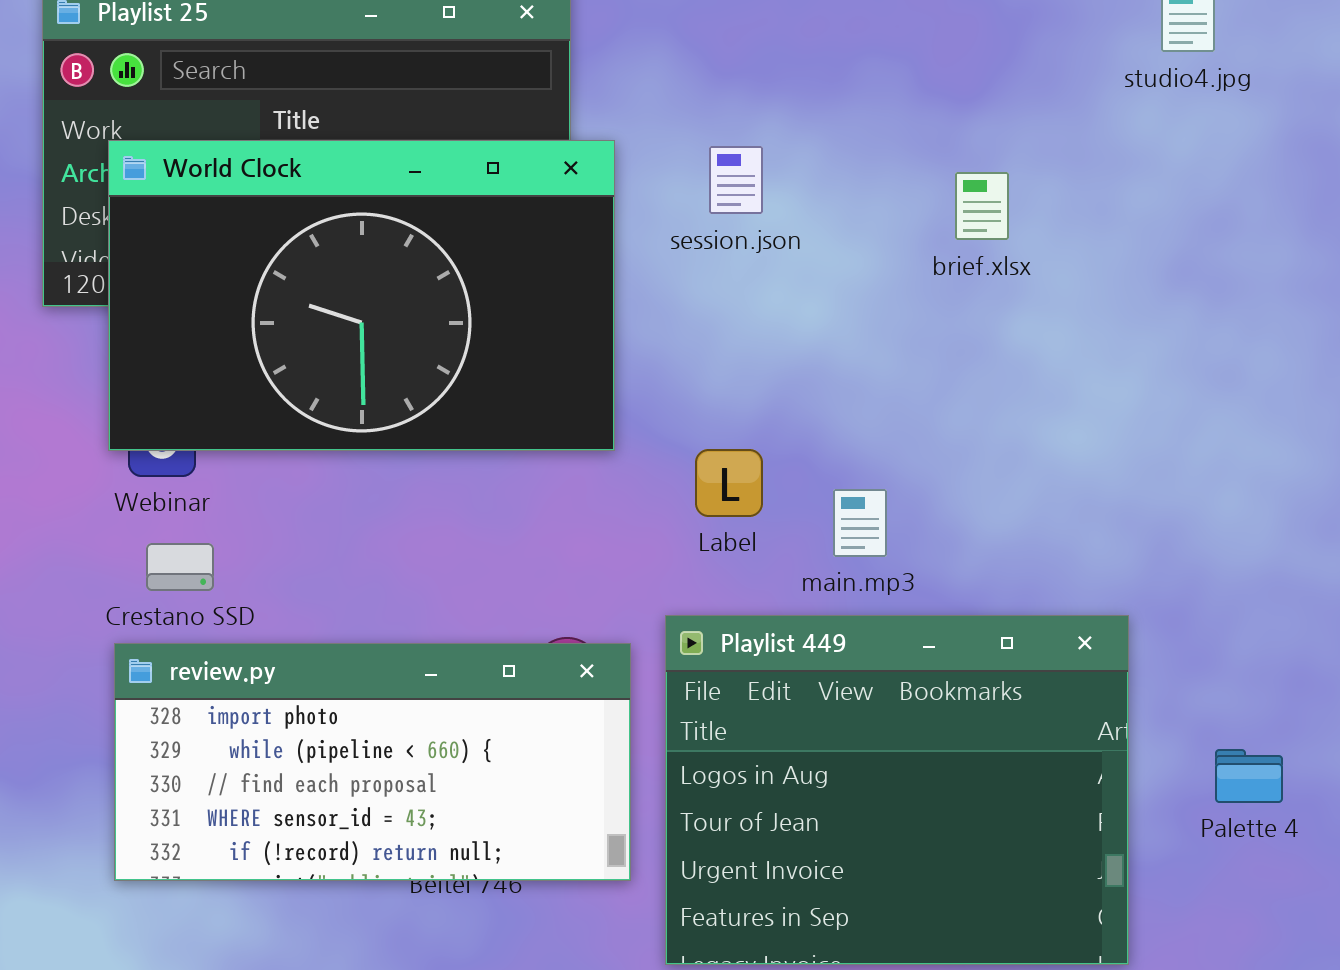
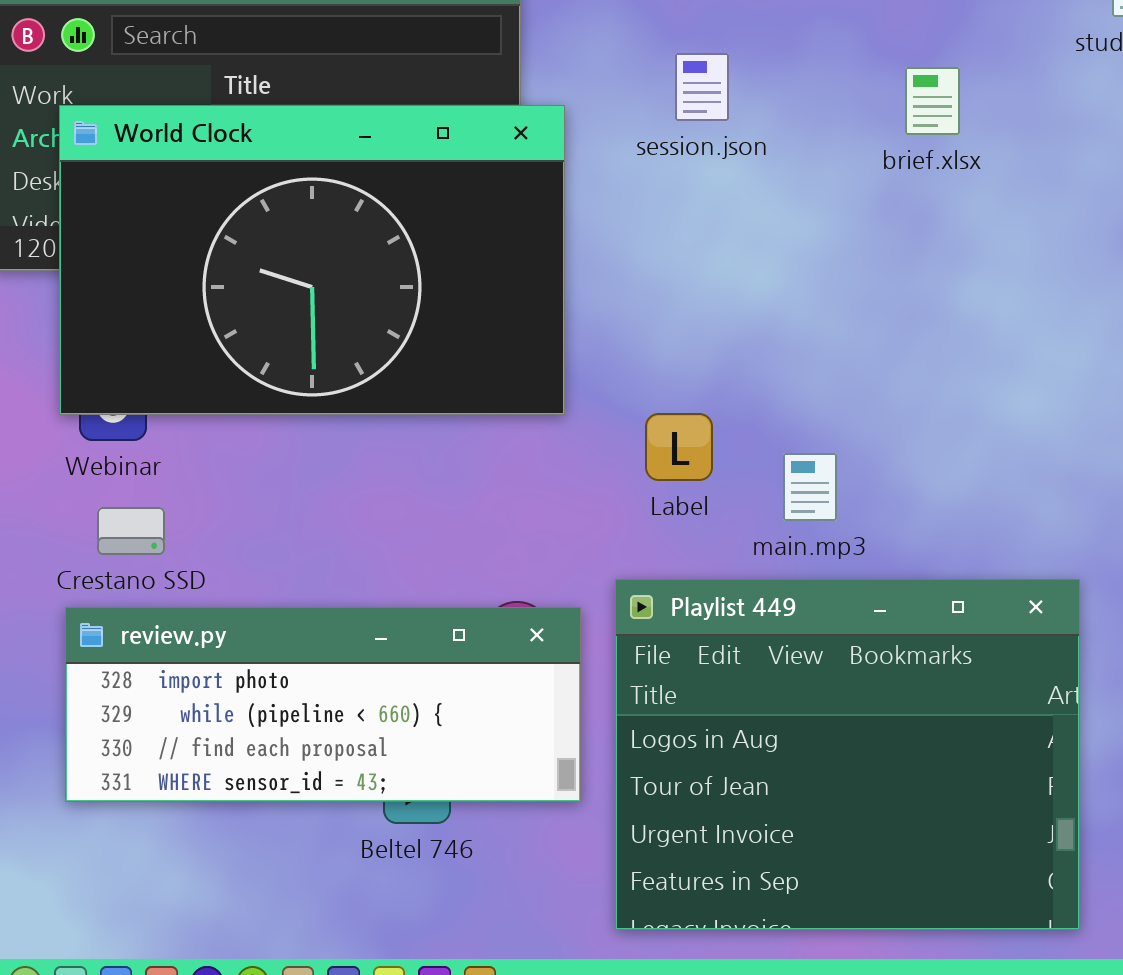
session.json: [709,146,763,214] -> [675,53,729,121], moved
brief.xlsx: [955,172,1009,240] -> [905,67,960,135], moved
review.py: [114,643,631,881] -> [65,607,581,802], resized

